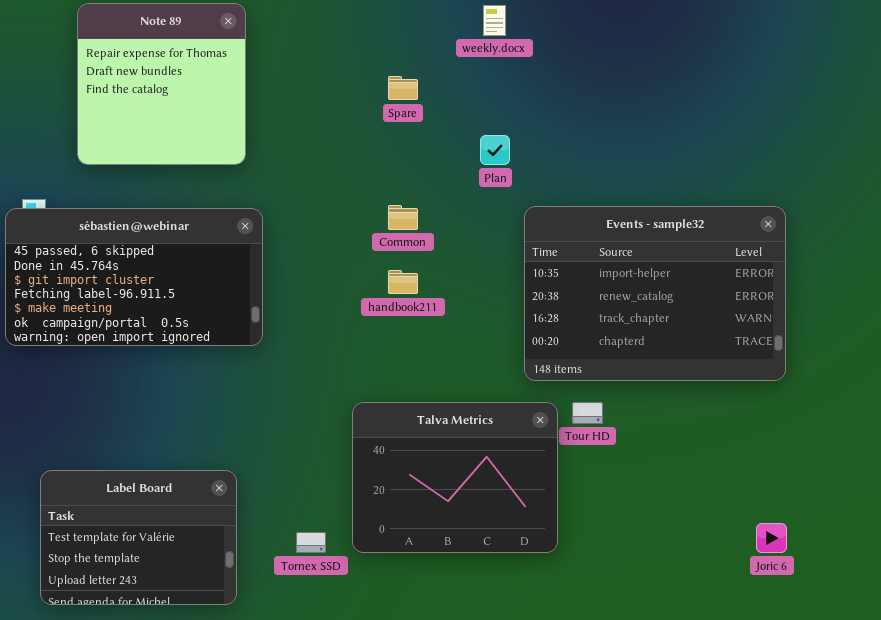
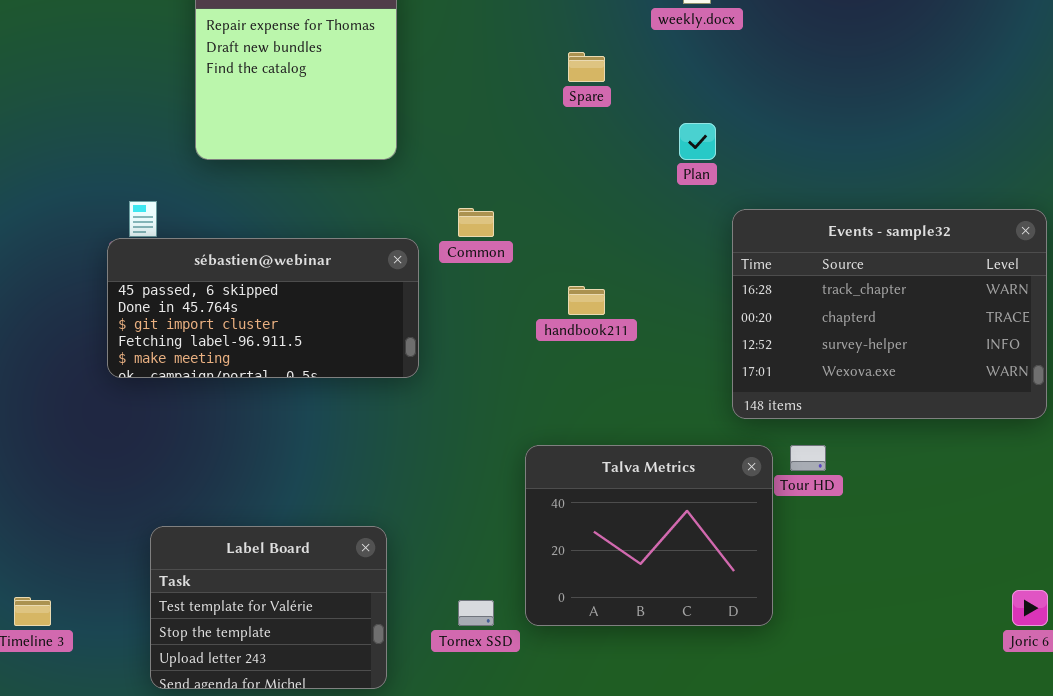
Common: [388,205,418,230] -> [458,208,494,237], moved
Events - sample32: [524,206,786,381] -> [732,209,1047,419], scrolled down 2 rows
sébastien@webinar: [5,208,263,346] -> [107,238,419,378], resized

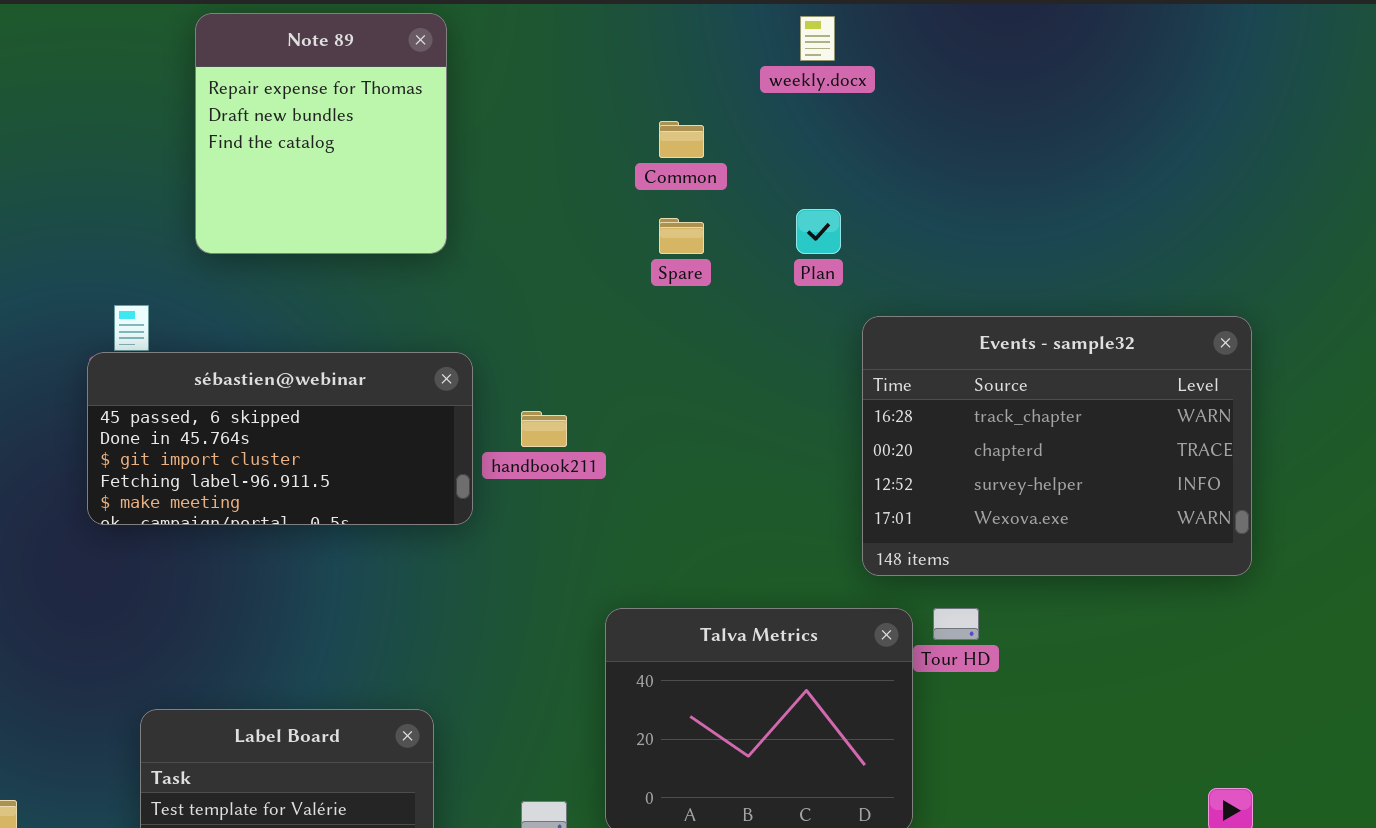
Spare: [568,52,605,82] -> [659,218,704,254], moved
Common: [458,208,494,237] -> [659,121,704,158], moved
handbook211: [568,286,605,315] -> [521,411,567,447], moved

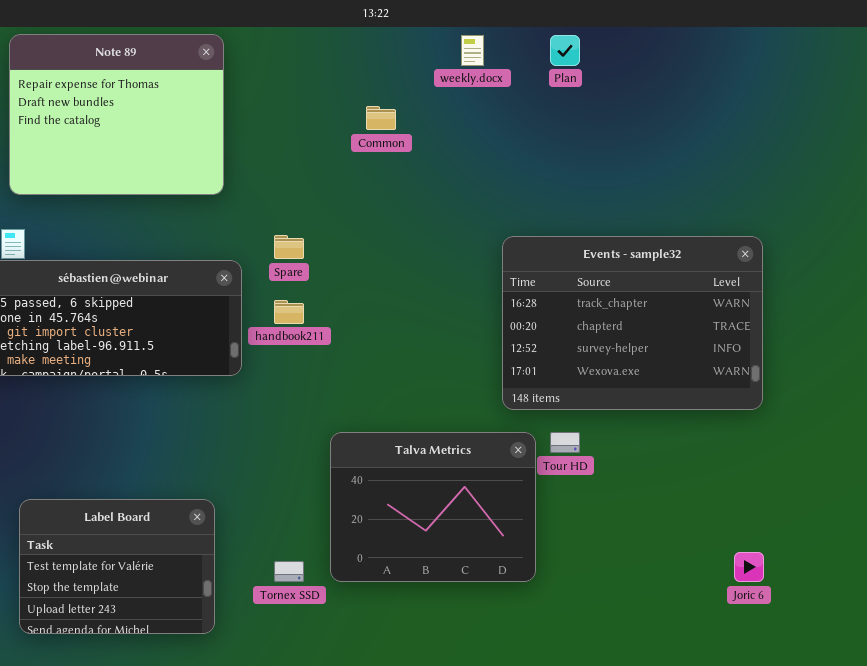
Note 89: [195,13,447,254] -> [9,34,224,195], resized
Plan: [796,209,841,254] -> [550,35,580,66], moved
Spare: [659,218,704,254] -> [274,235,304,259], moved

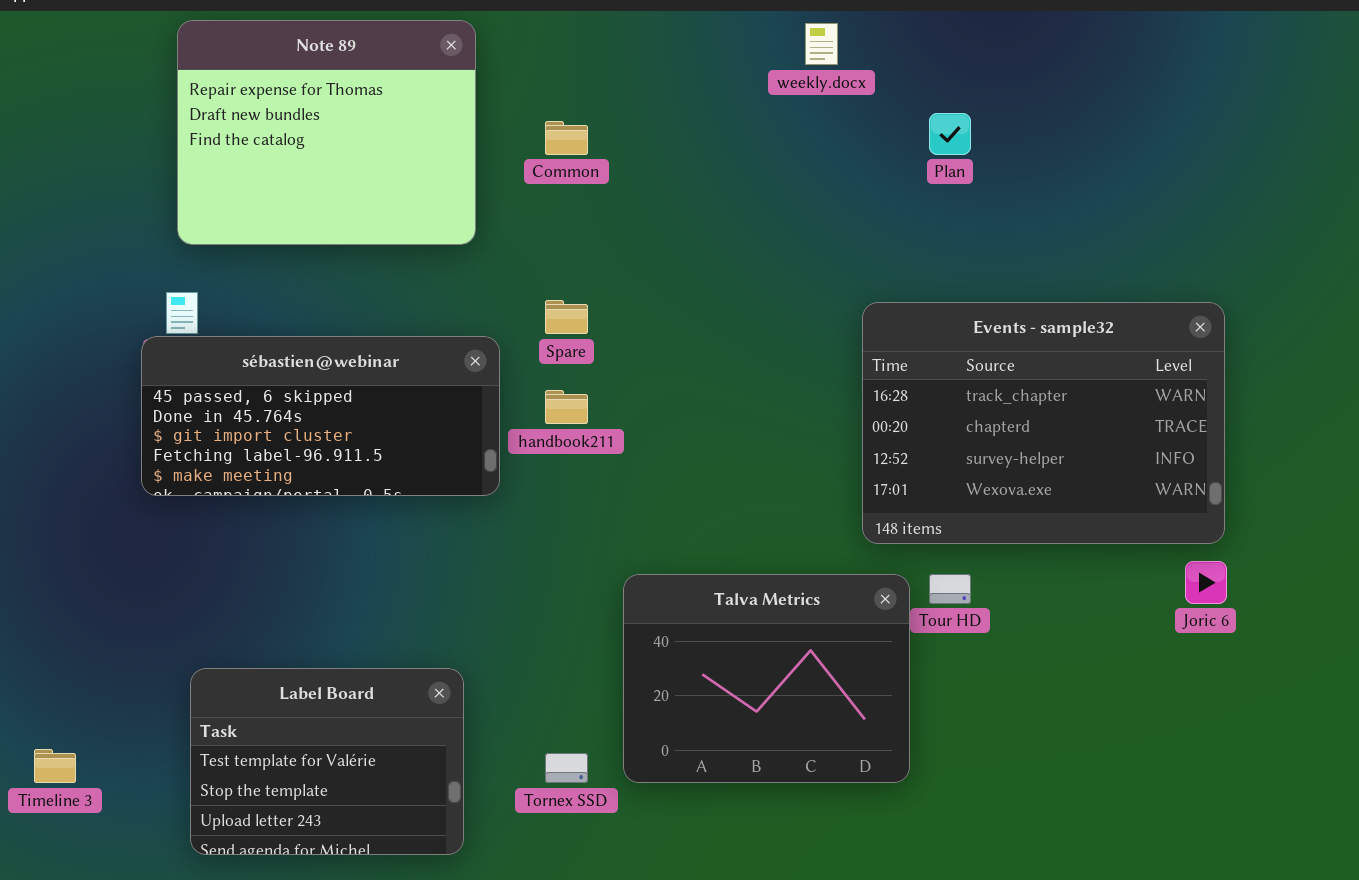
Plan: [550,35,580,66] -> [929,113,971,155], moved
Common: [366,106,396,130] -> [545,121,588,155], moved
Joric 6: [734,552,764,582] -> [1185,561,1227,604], moved

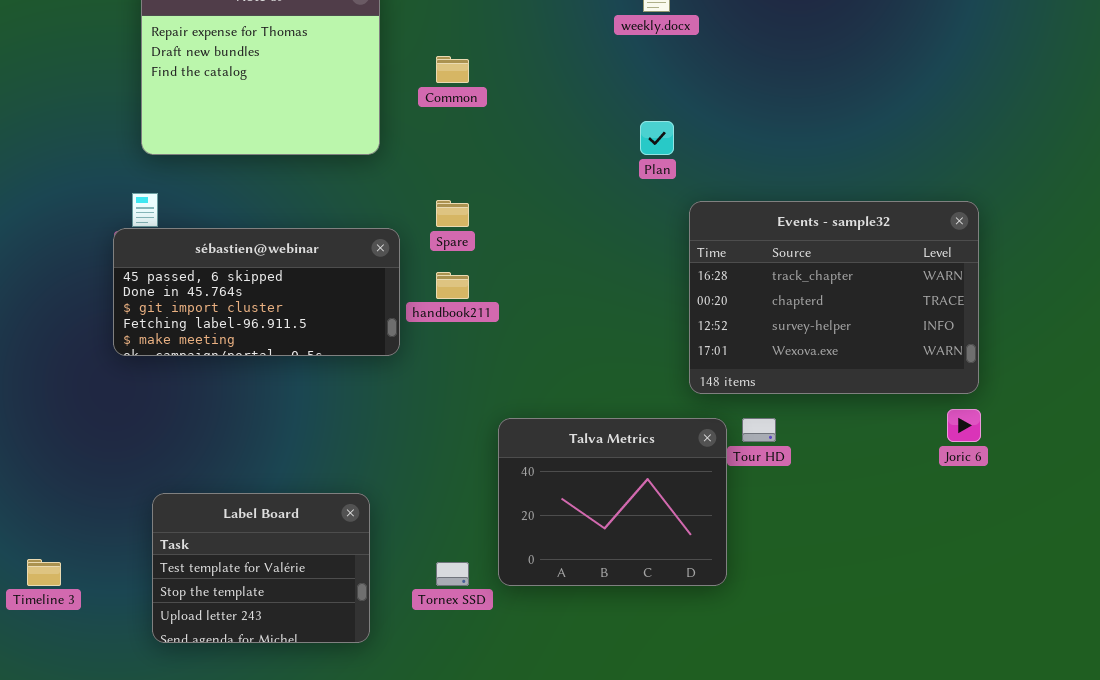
Plan: [929,113,971,155] -> [640,121,674,155], moved

